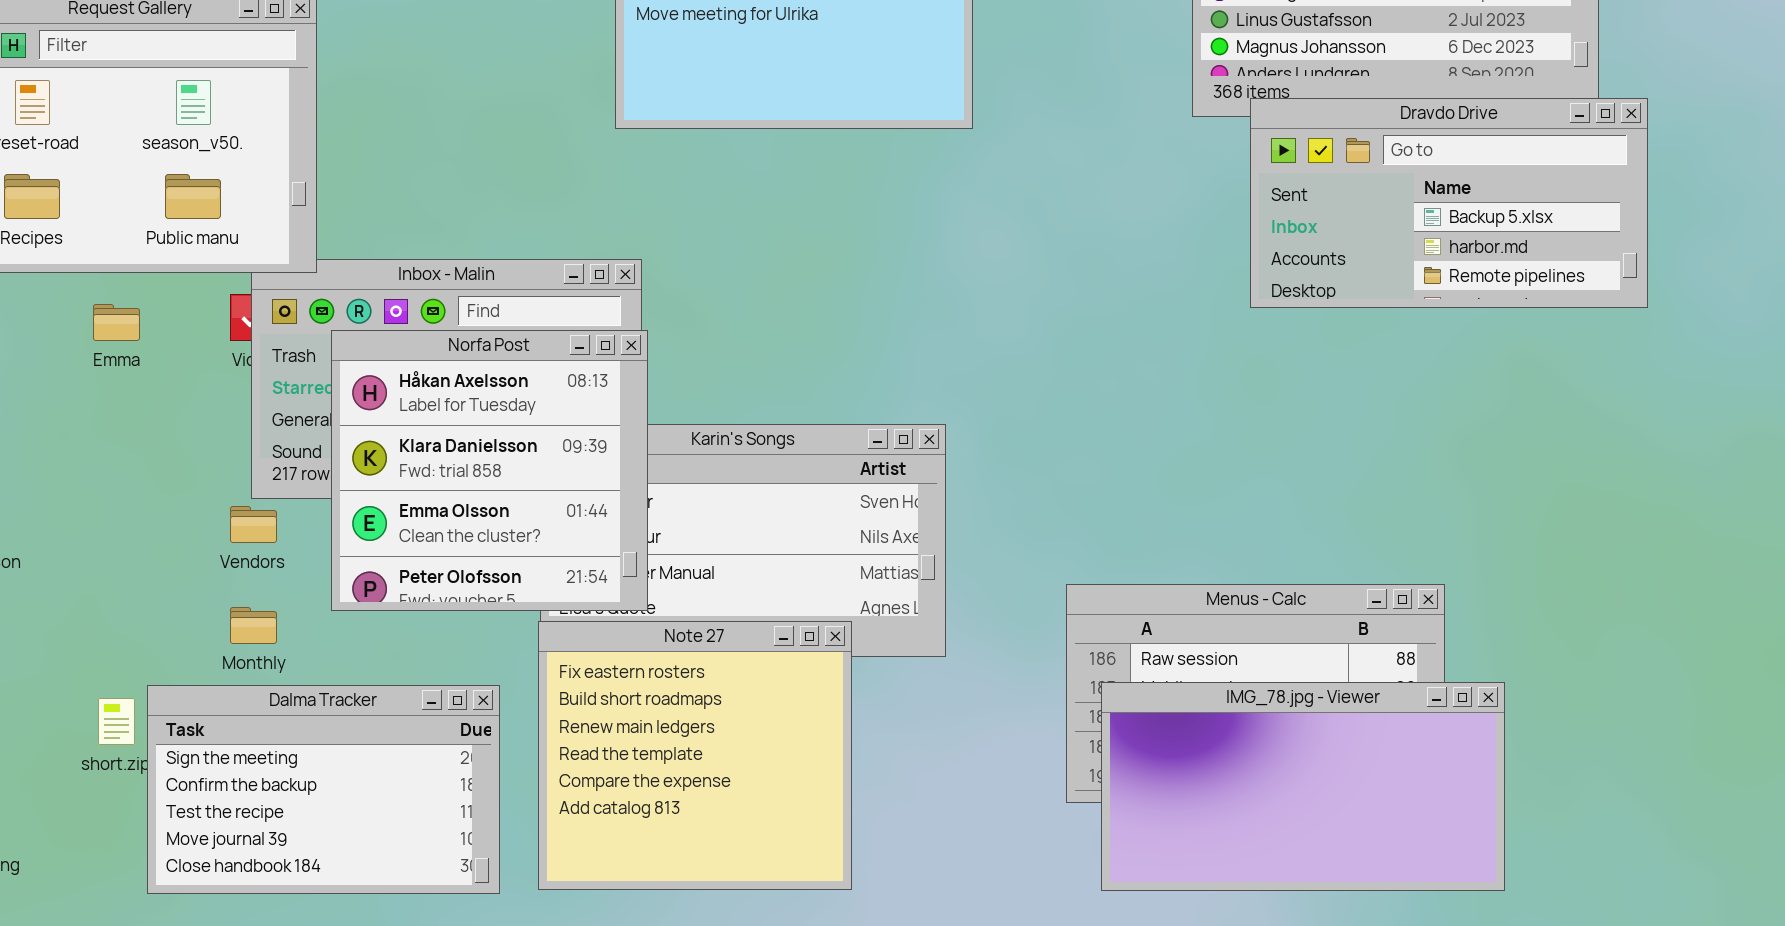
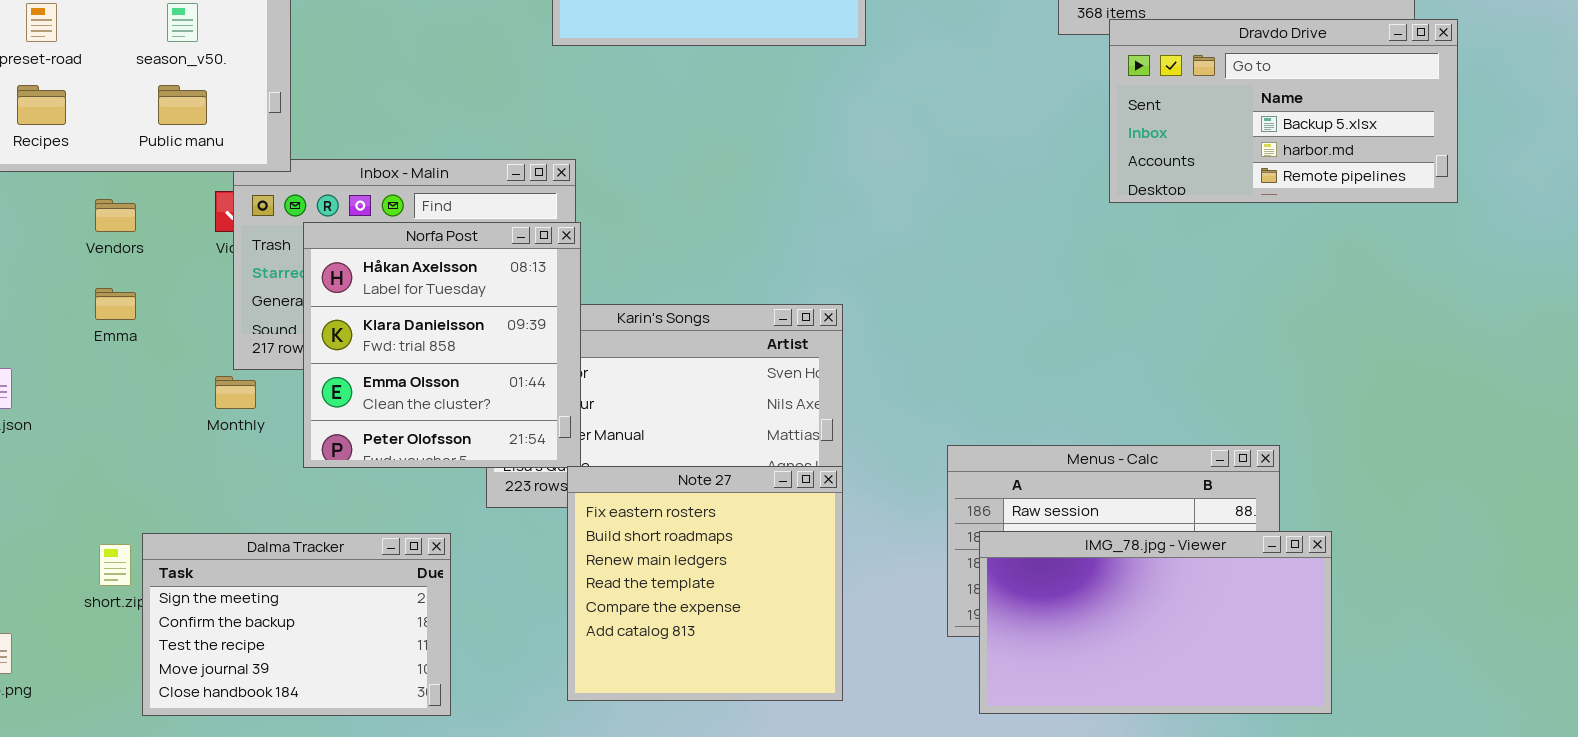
Emma: [93,304,140,341] -> [95,288,136,320], moved
Vendors: [230,506,277,543] -> [95,199,136,232], moved
Monthly: [230,607,277,644] -> [215,376,256,409], moved
Note 27: [538,621,852,890] -> [567,466,843,701], moved

